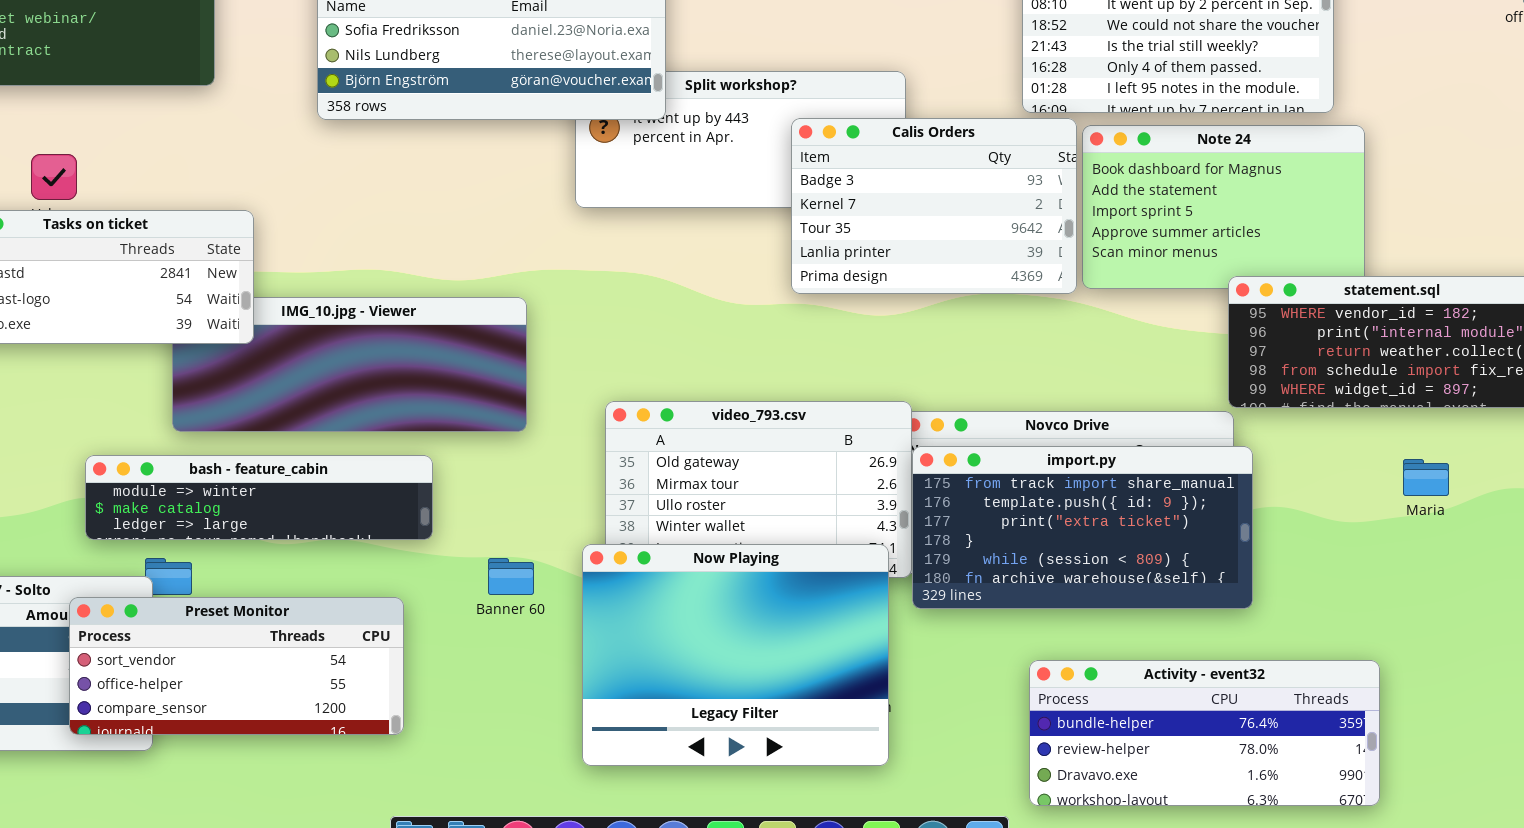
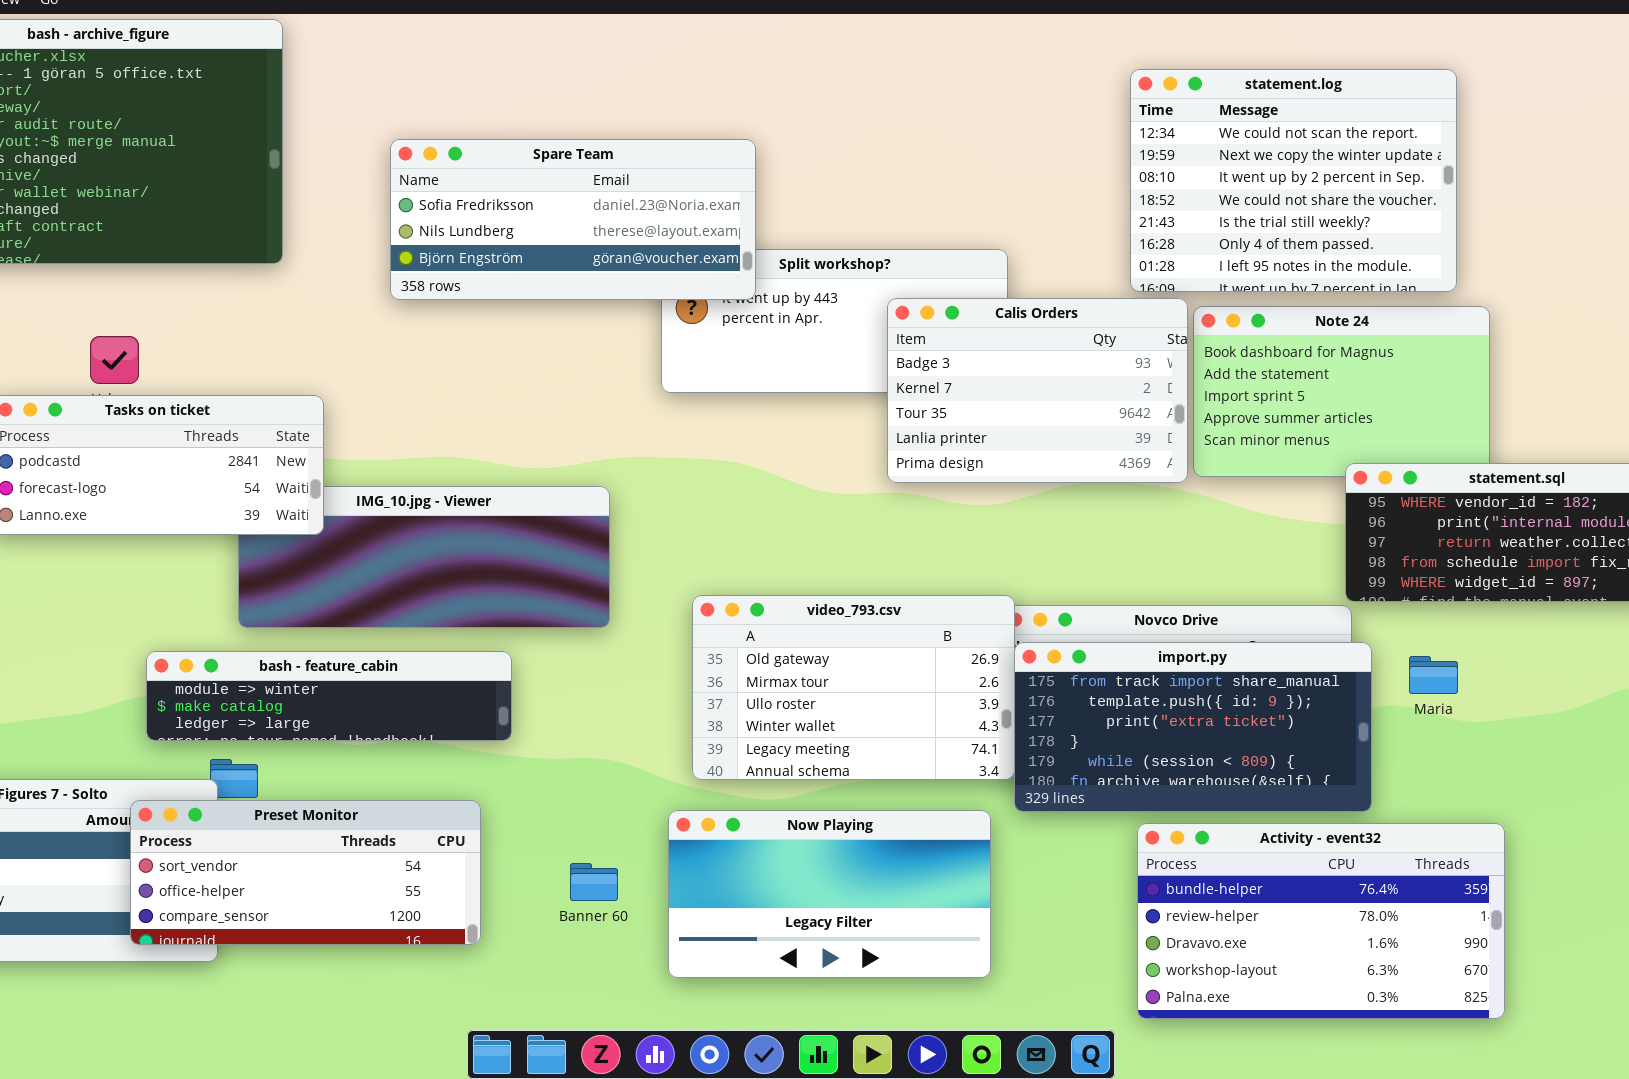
Maria: [1403,459,1449,496] -> [1409,656,1458,694], moved
Now Playing: [582,544,889,766] -> [668,810,991,978], resized
Banner 60: [488,558,534,595] -> [570,863,618,901], moved
Activity - event32: [1029,660,1380,806] -> [1137,823,1505,1019], resized

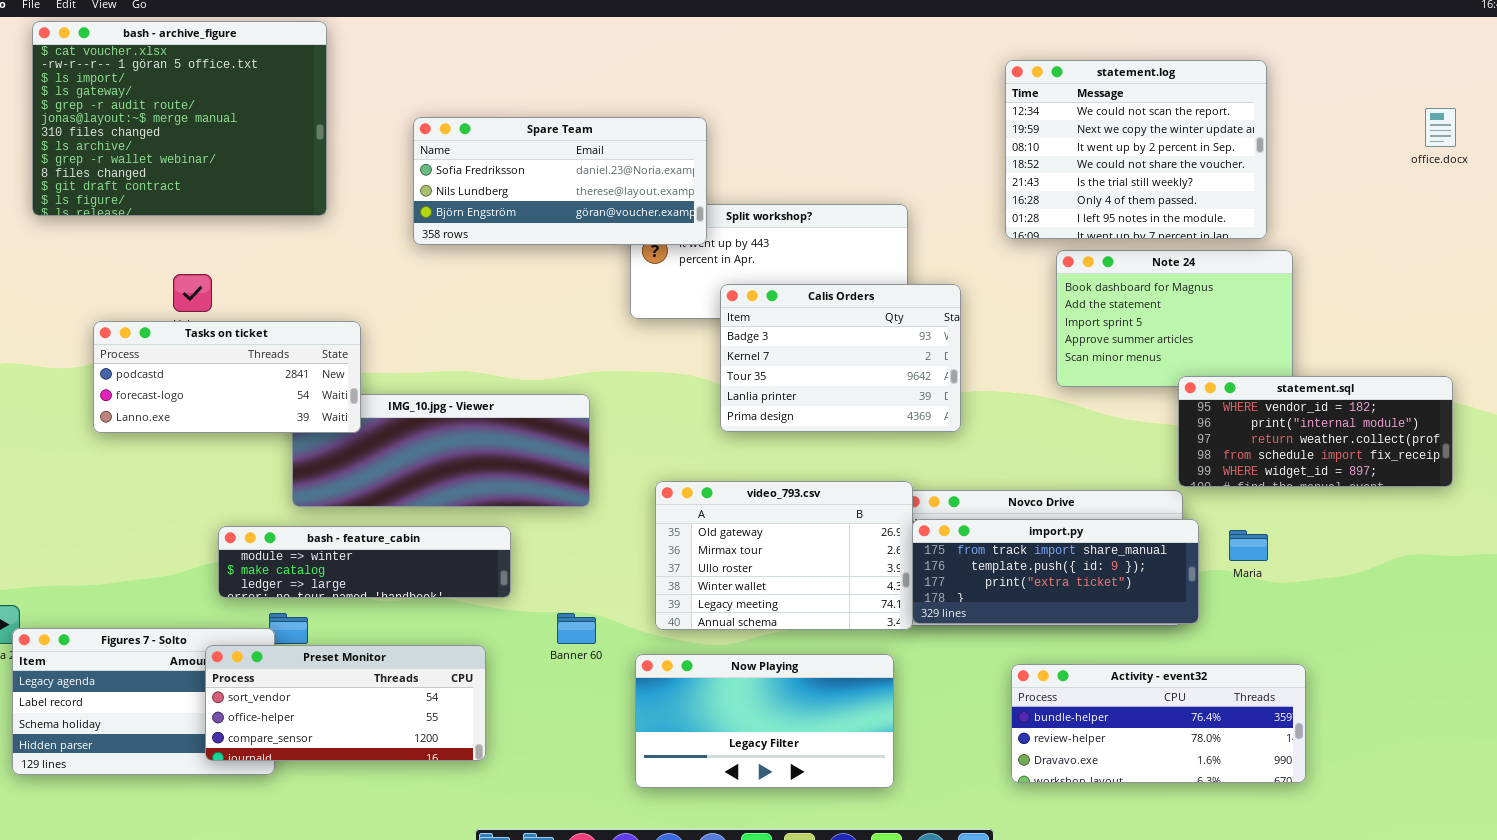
Calis Orders: [887,298,1188,483] -> [720,284,961,432], moved
import.py: [1014,642,1372,812] -> [912,519,1199,624], resized
Activity - event32: [1137,823,1505,1019] -> [1011,664,1306,783], resized
Banner 60: [570,863,618,901] -> [557,613,596,644], moved

